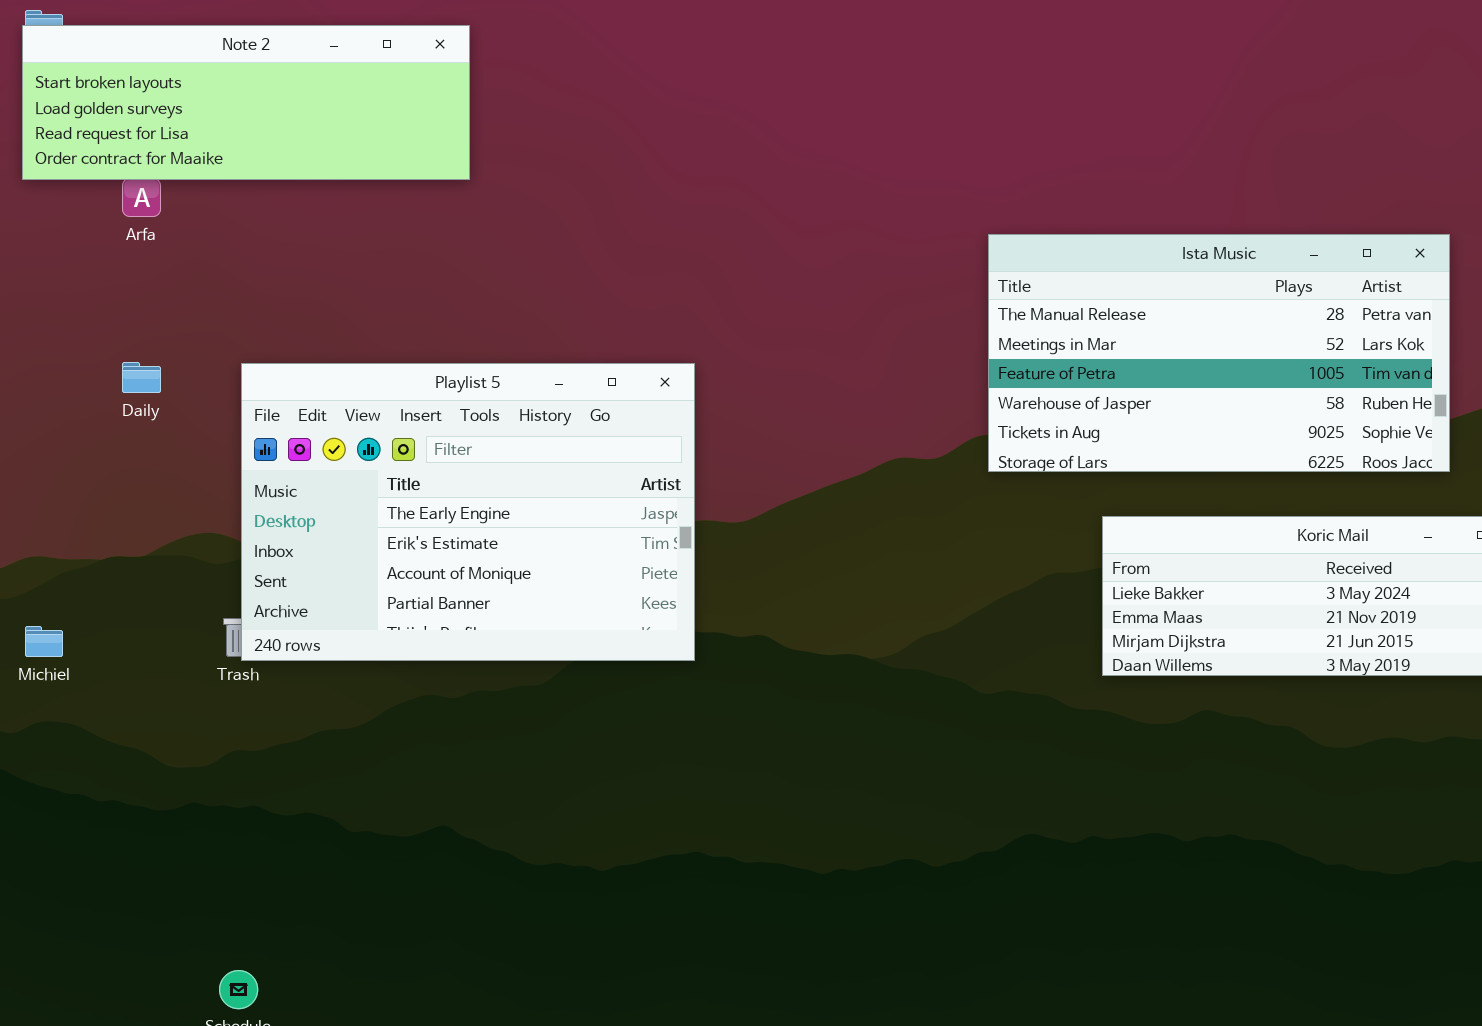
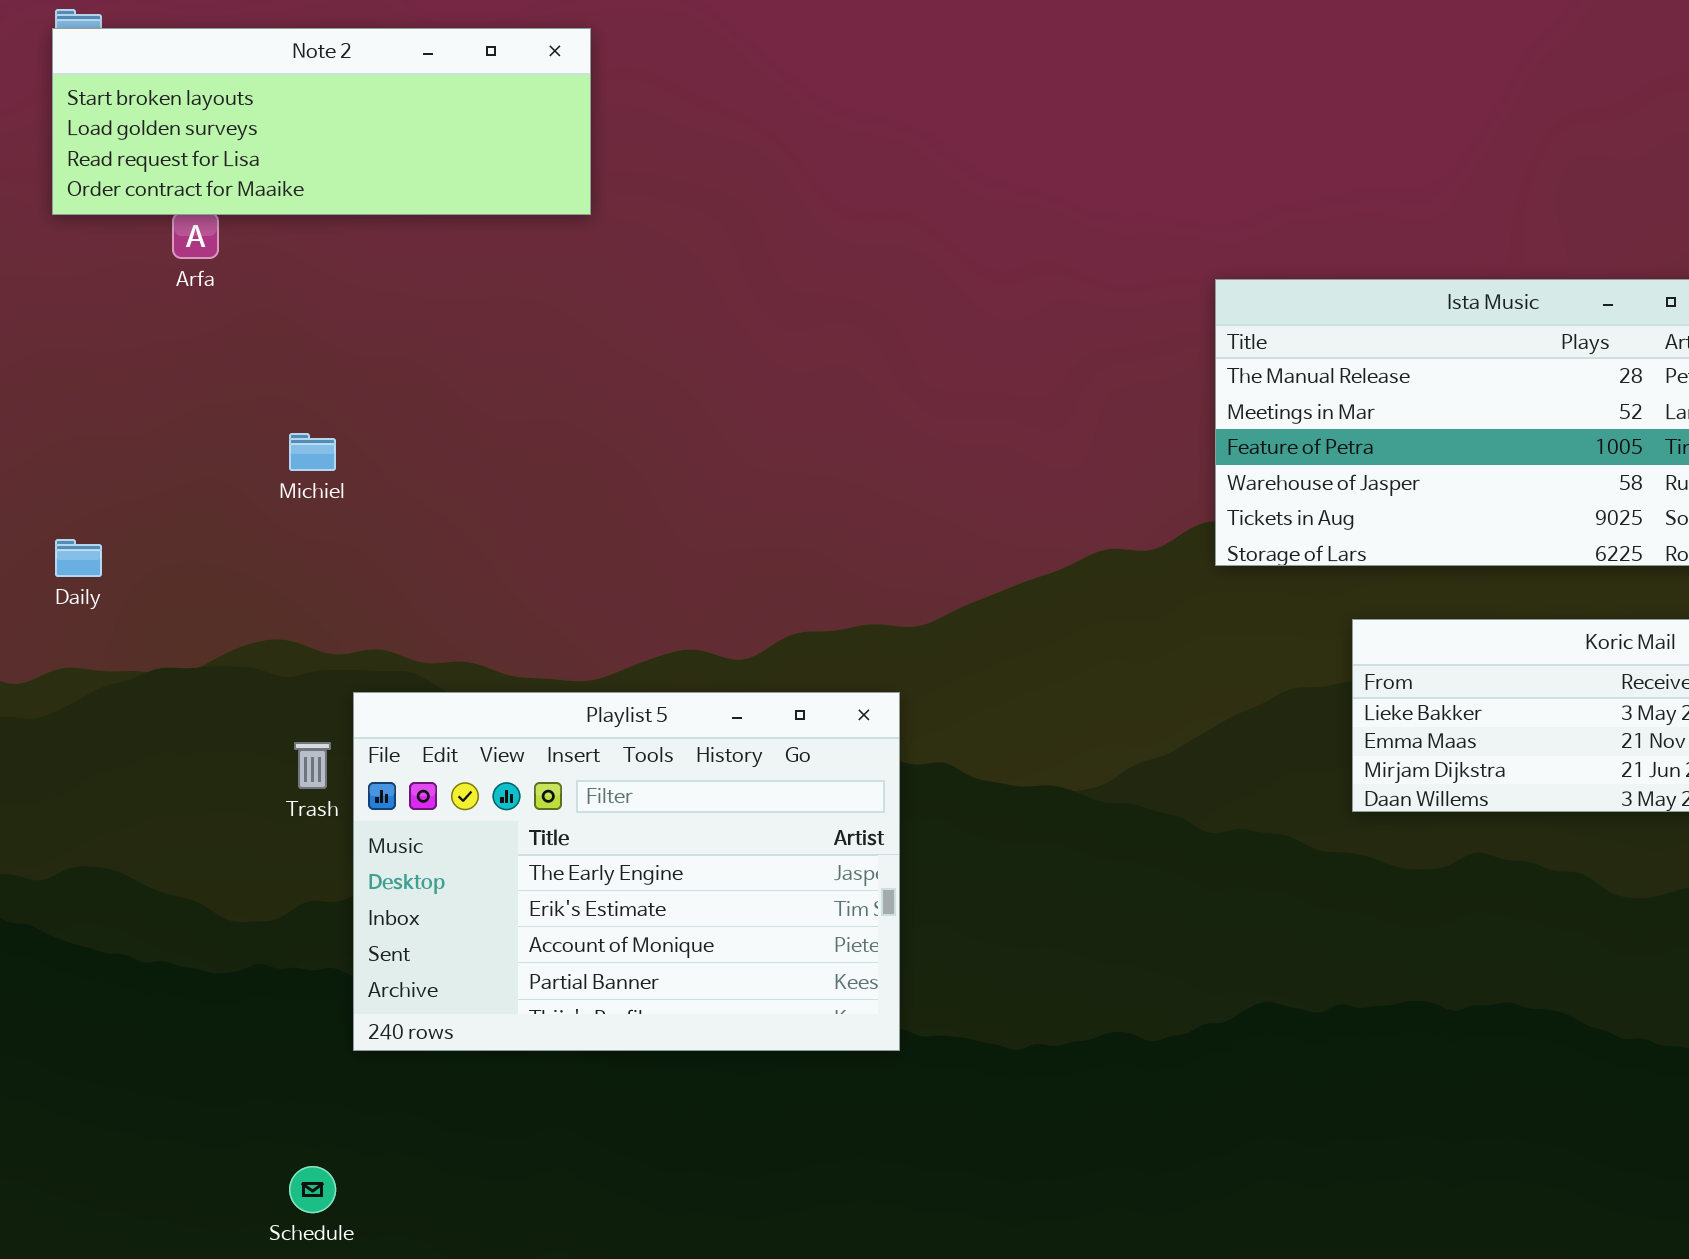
Daily: [122,362,161,393] -> [55,539,102,577], moved
Playlist 5: [241,363,695,661] -> [353,692,900,1051], moved
Michiel: [25,626,63,657] -> [289,433,336,471], moved

